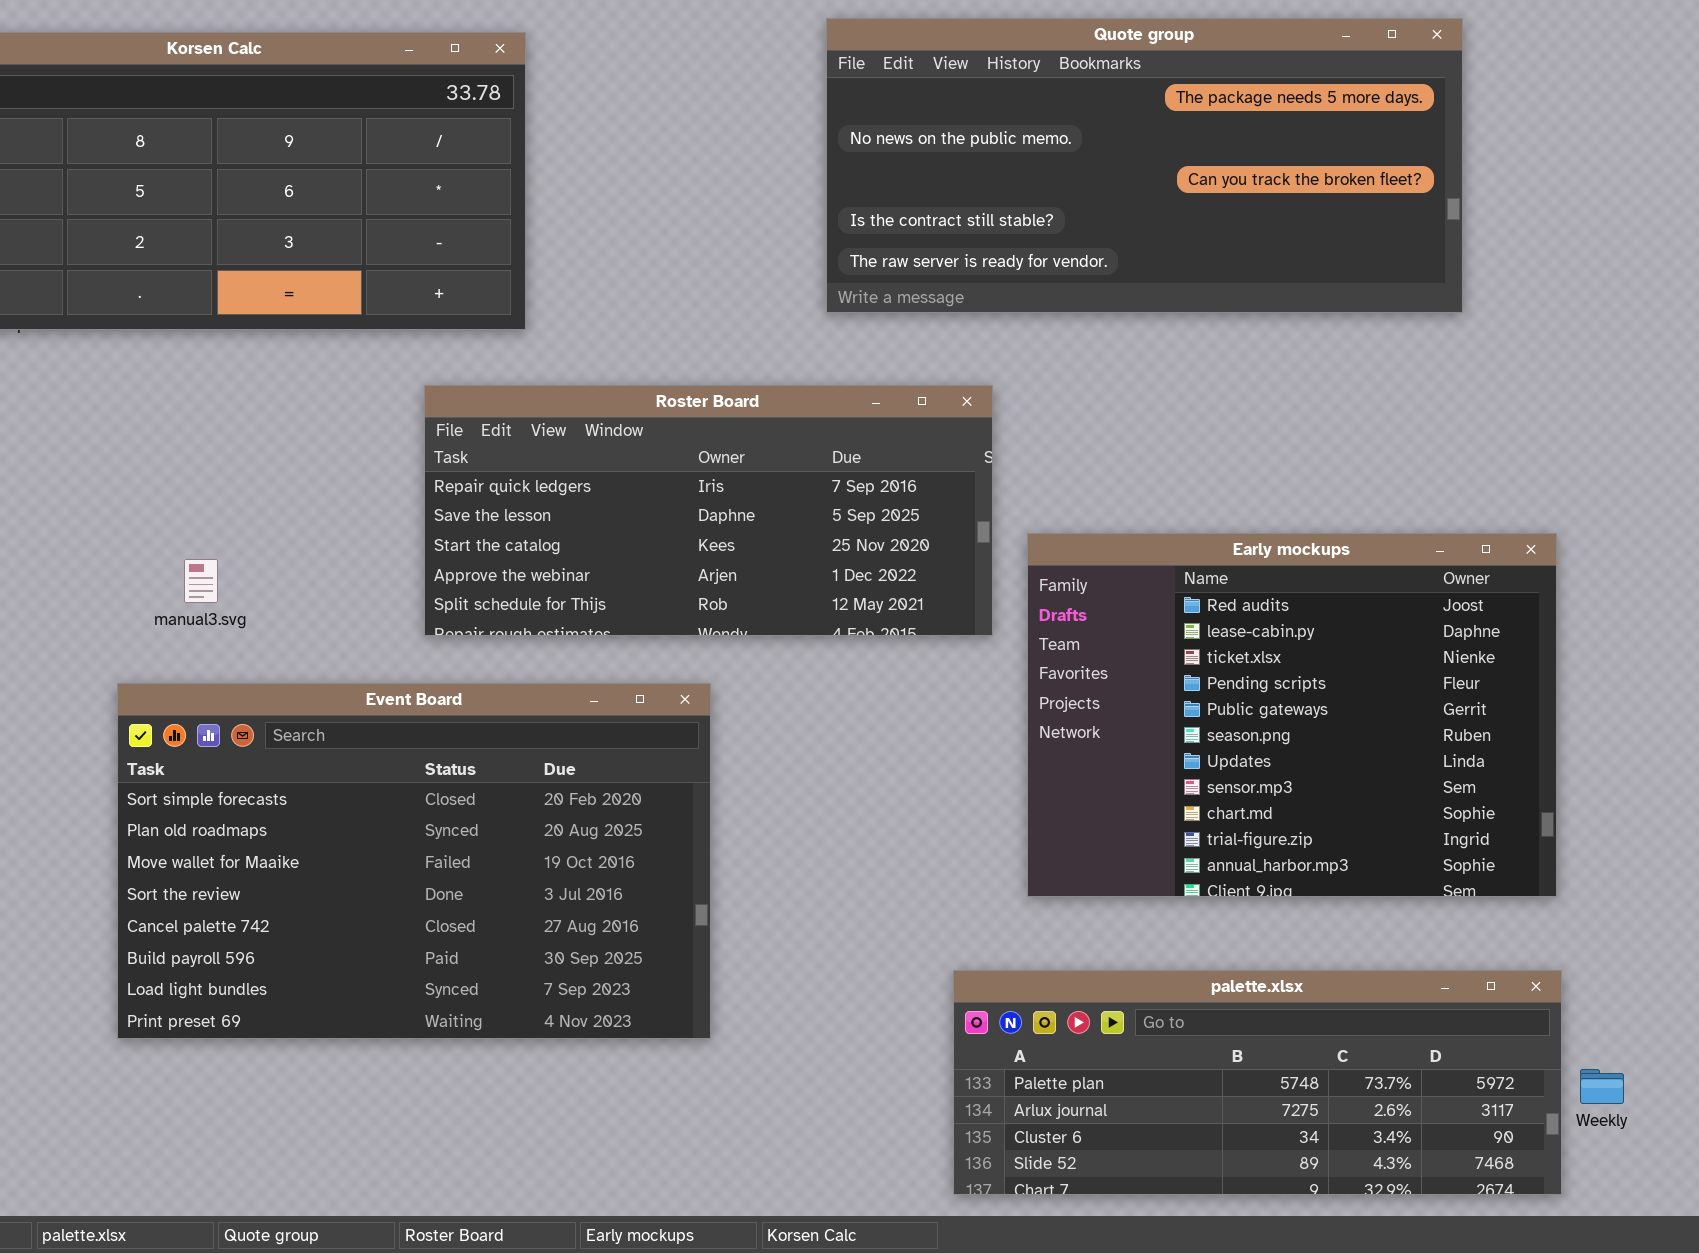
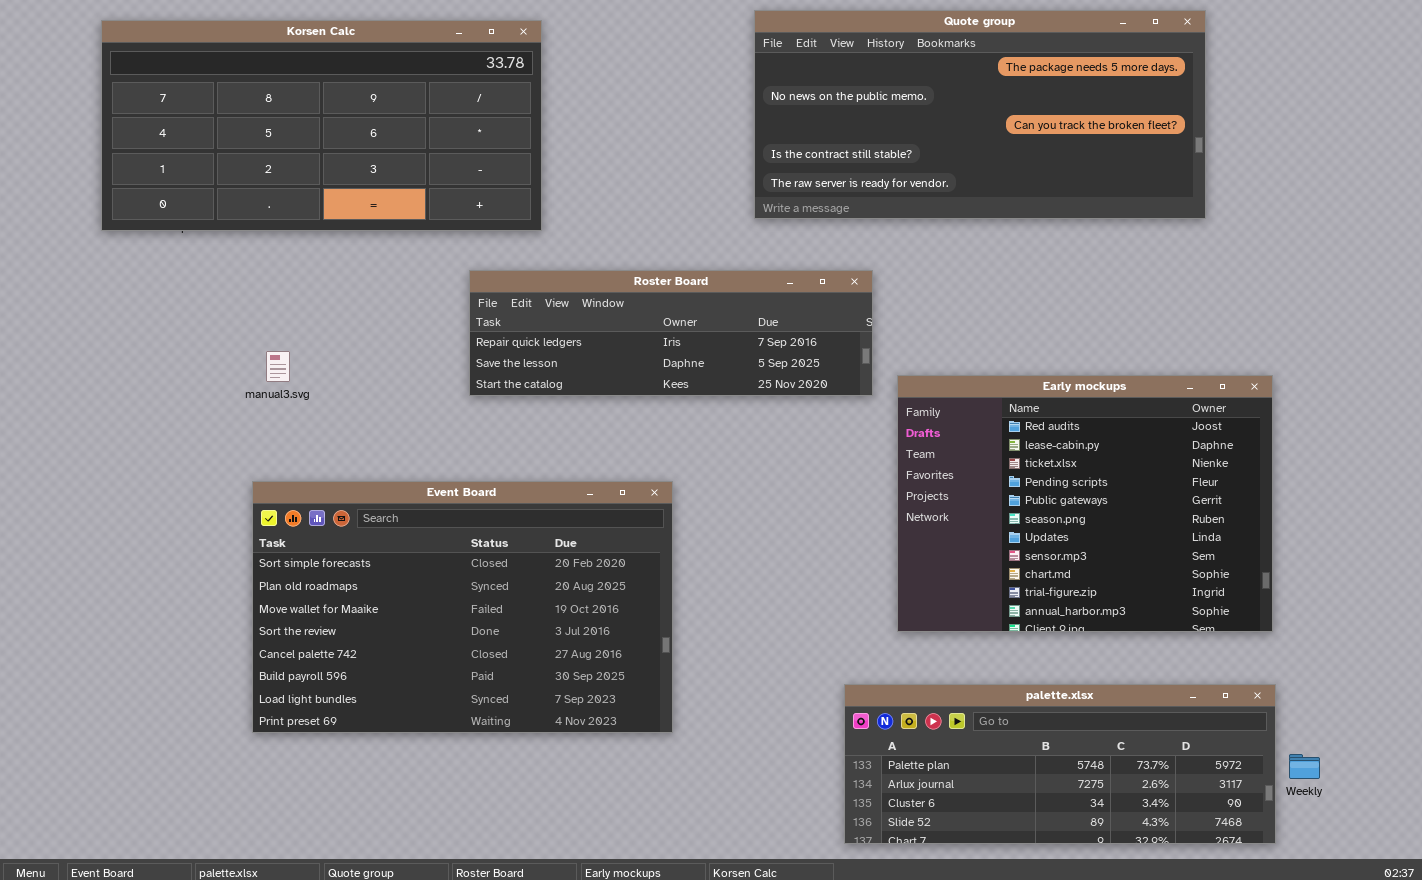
Roster Board: [424,385,993,636] -> [469,270,873,396], resized
manual3.svg: [184,559,218,603] -> [266,351,290,382], moved

